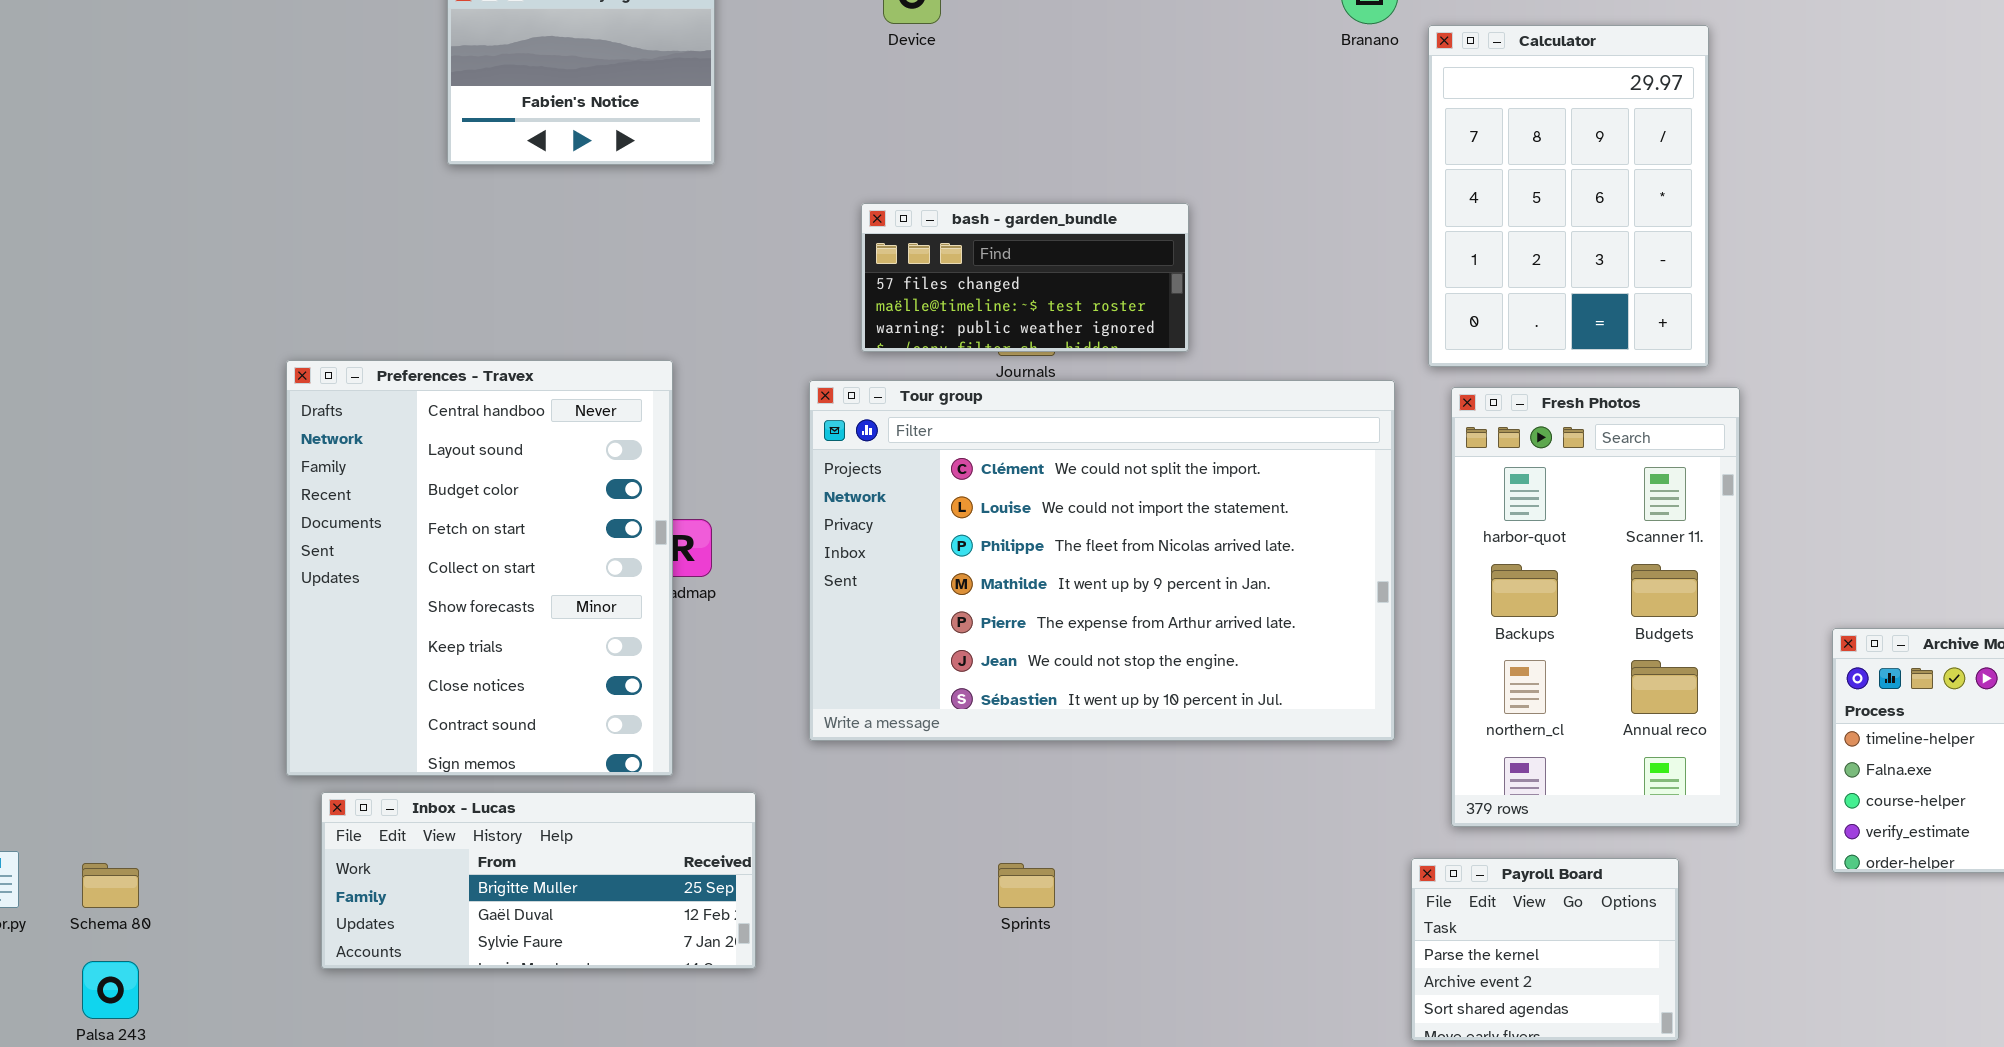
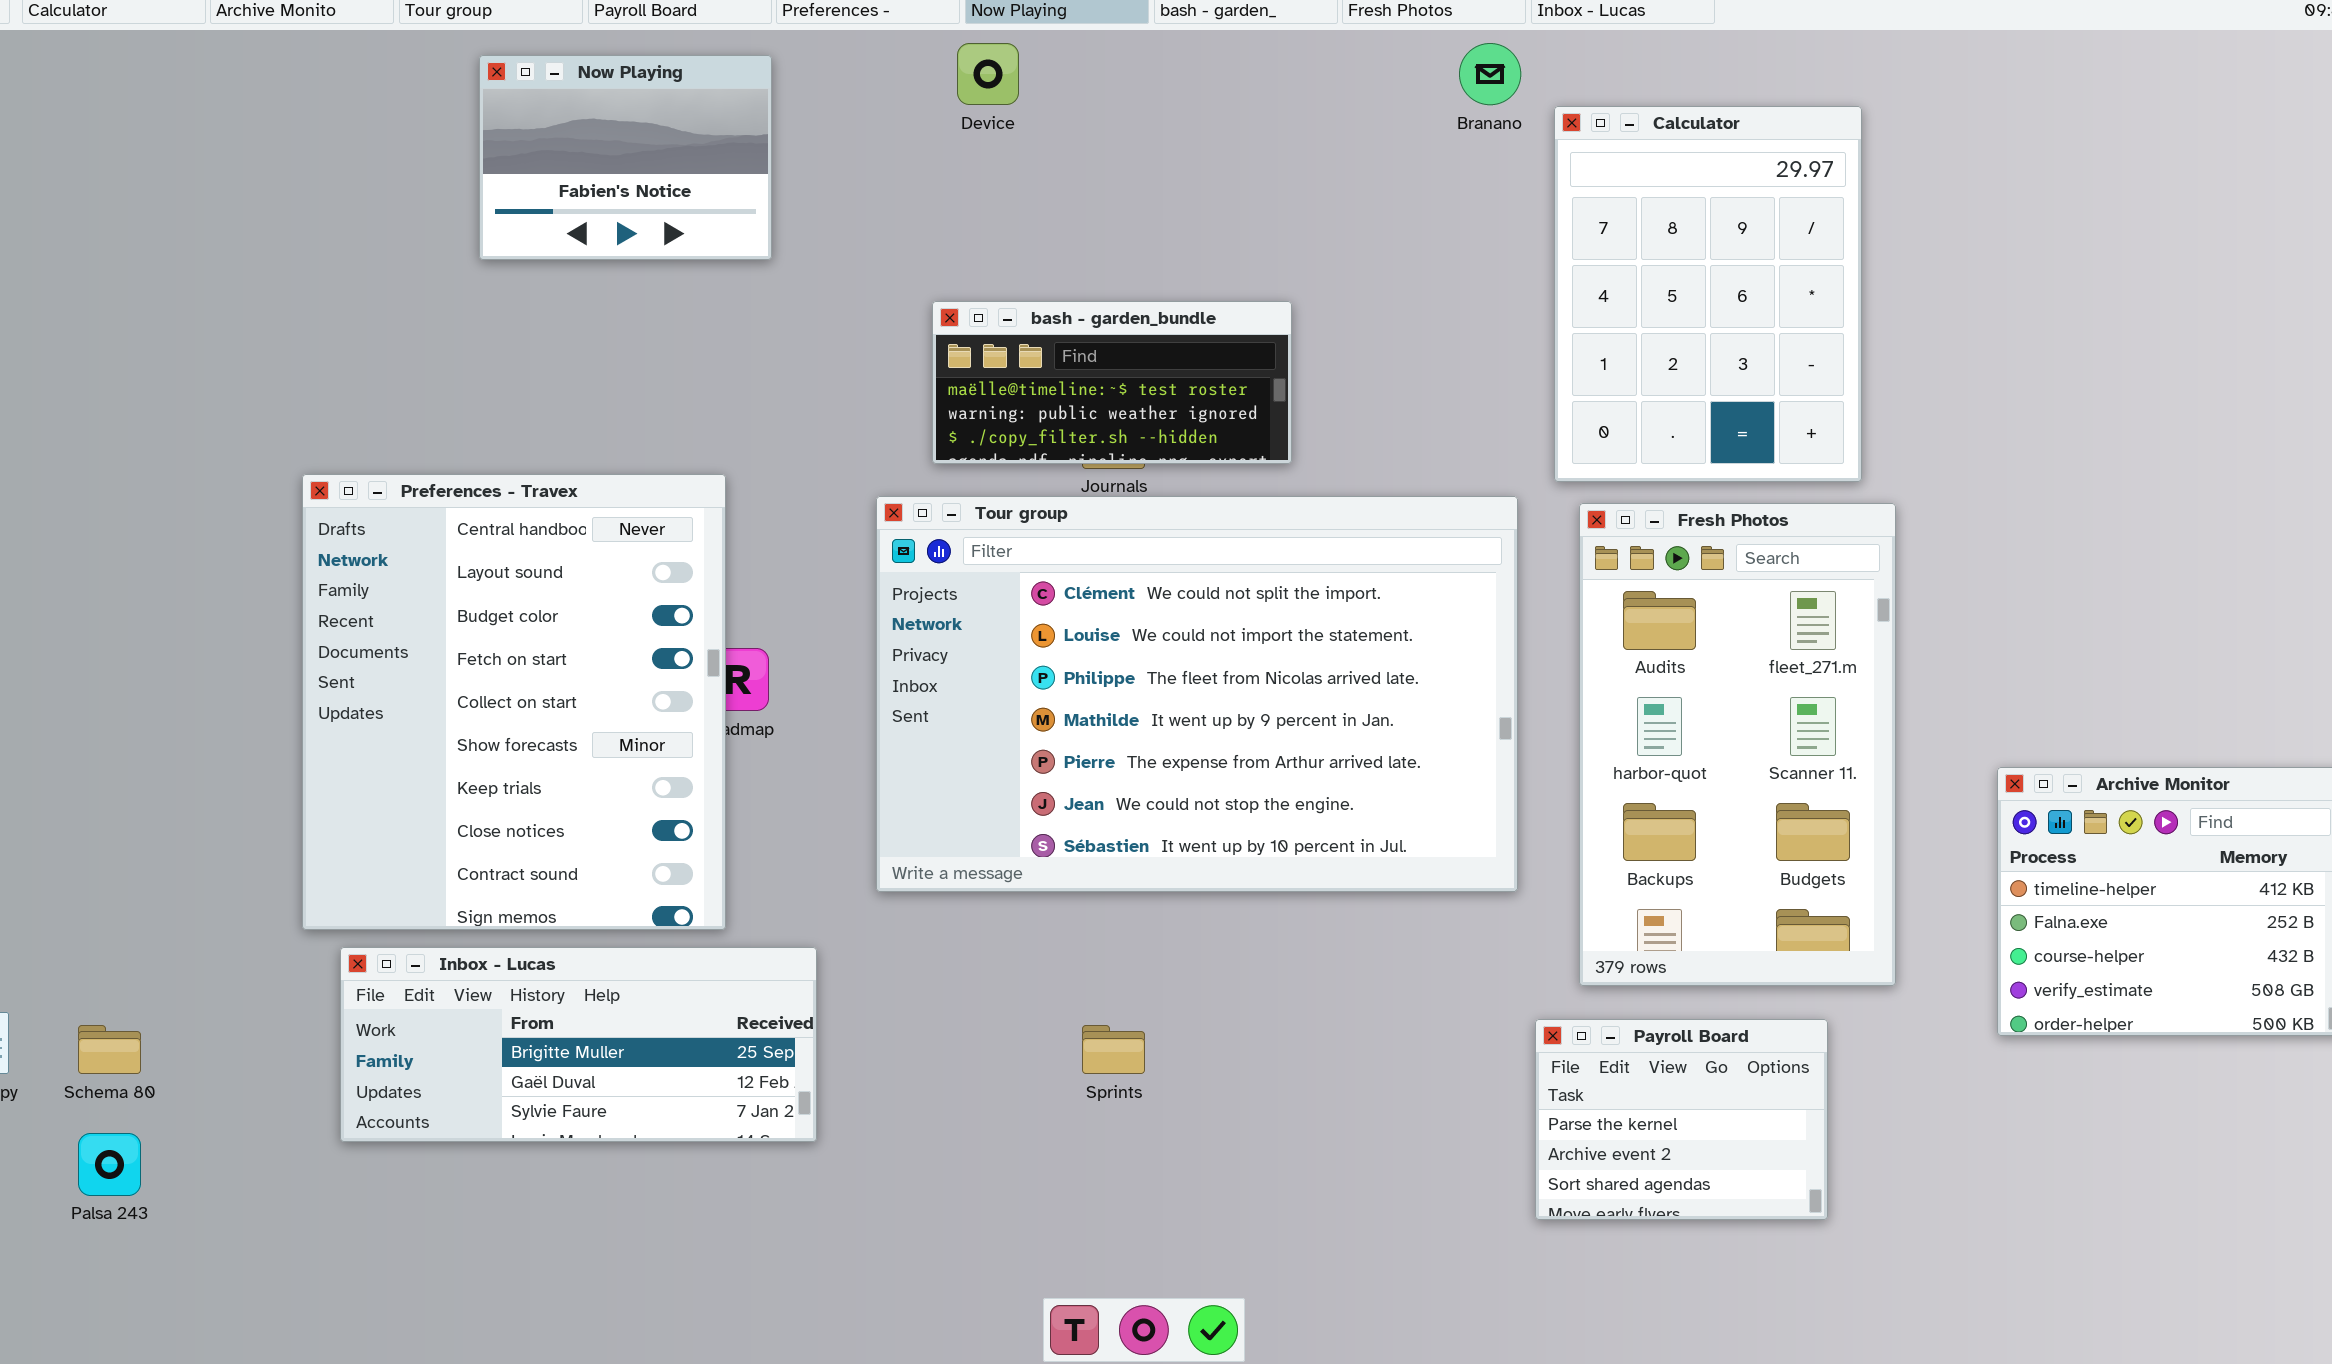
bash - garden_bundle: [861,203,1189,352] -> [932,301,1292,464], scrolled down 1 row
Fresh Photos: [1451,387,1740,827] -> [1579,503,1896,986], scrolled up 1 row

